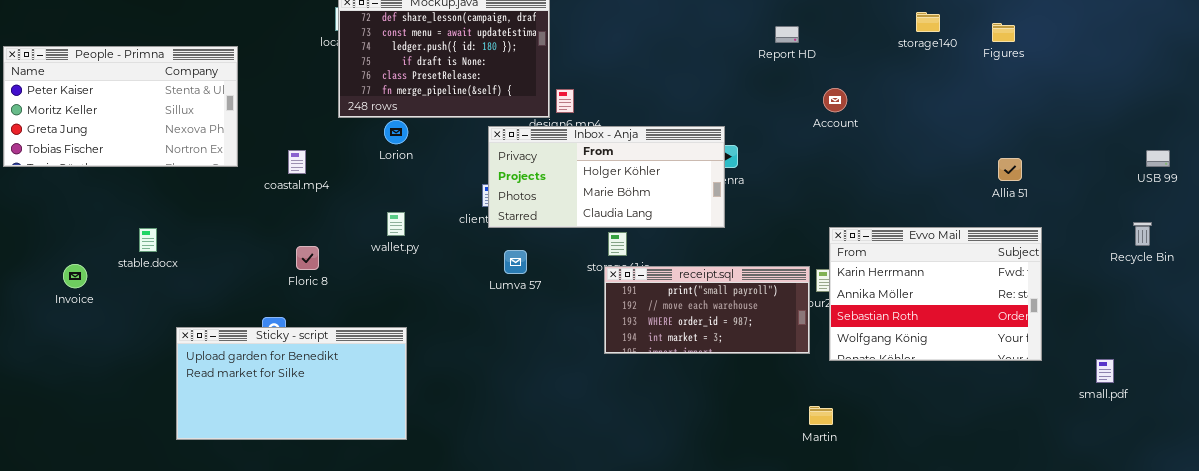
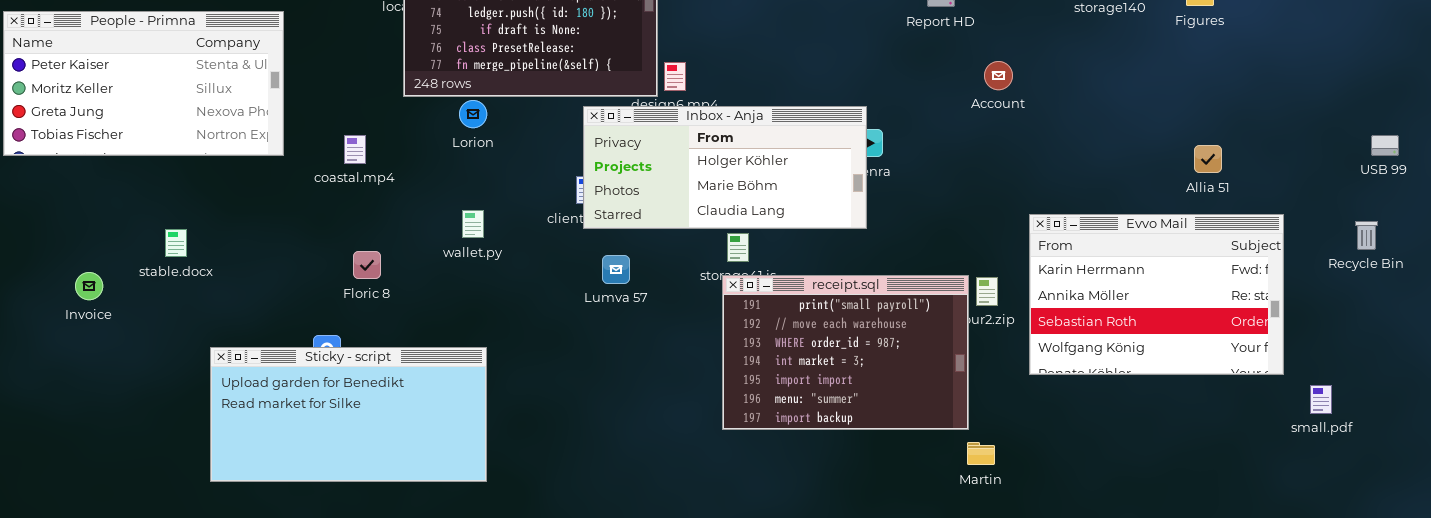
Evvo Mail: [829,227,1042,361] -> [1029,214,1284,375], moved
receipt.sql: [604,266,810,354] -> [722,275,969,430], resized

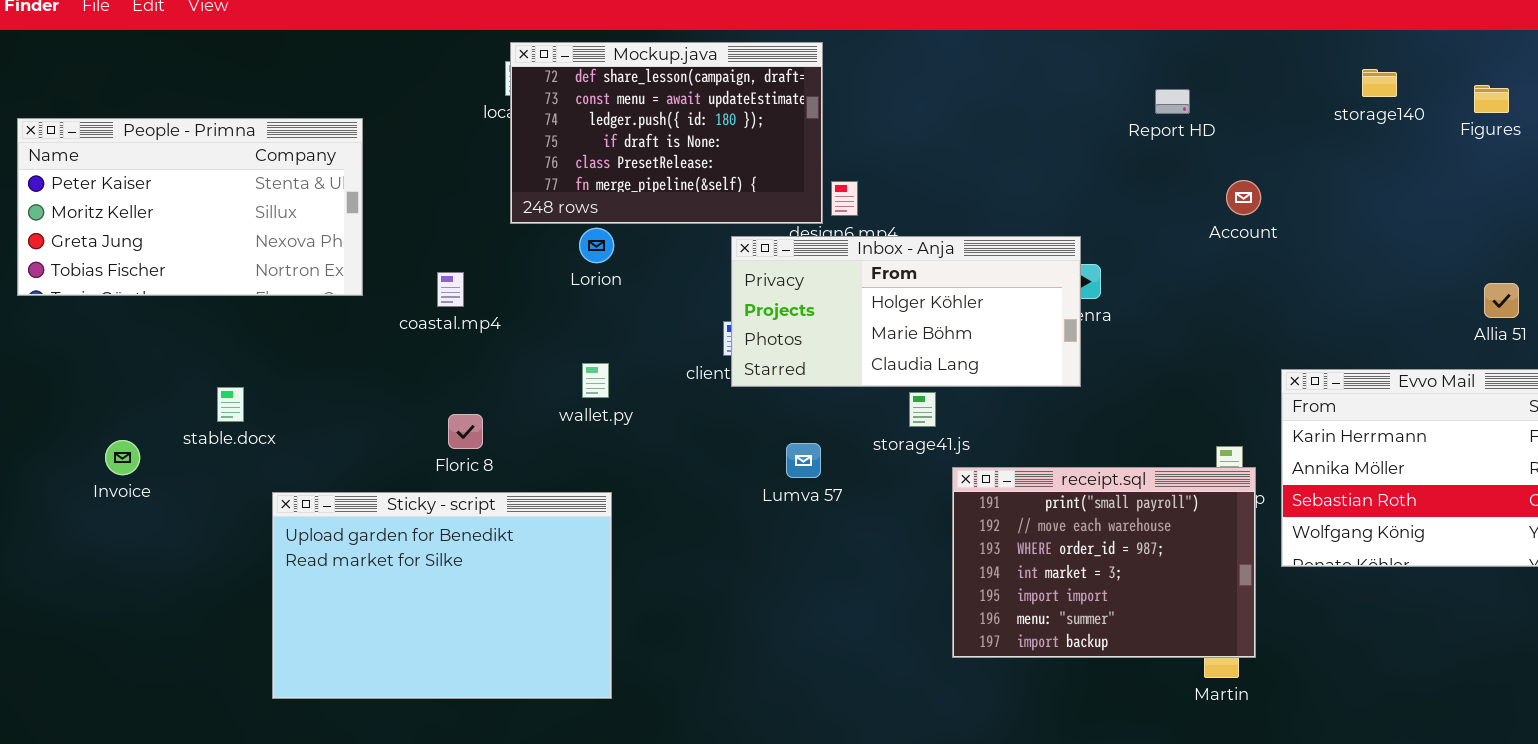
Lumva 57: [602,255,630,284] -> [786,443,821,478], moved
receipt.sql: [722,275,969,430] -> [952,467,1256,658], moved
Sticky - script: [210,347,487,482] -> [272,492,612,699], resized

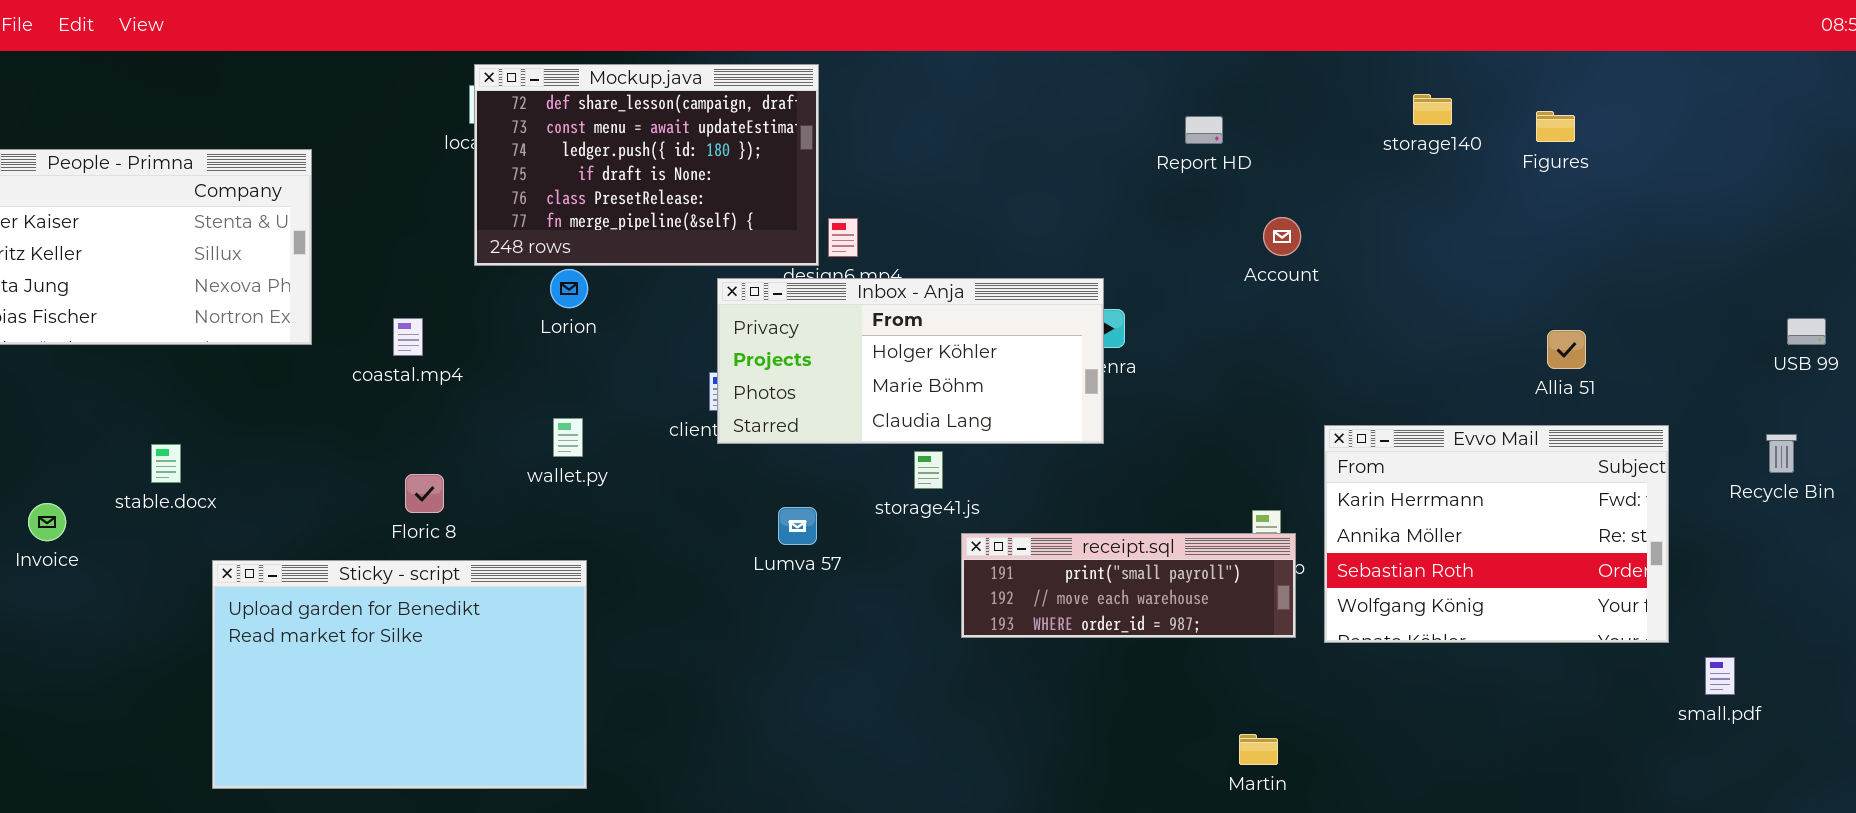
receipt.sql: [952,467,1256,658] -> [961,533,1296,638], resized

